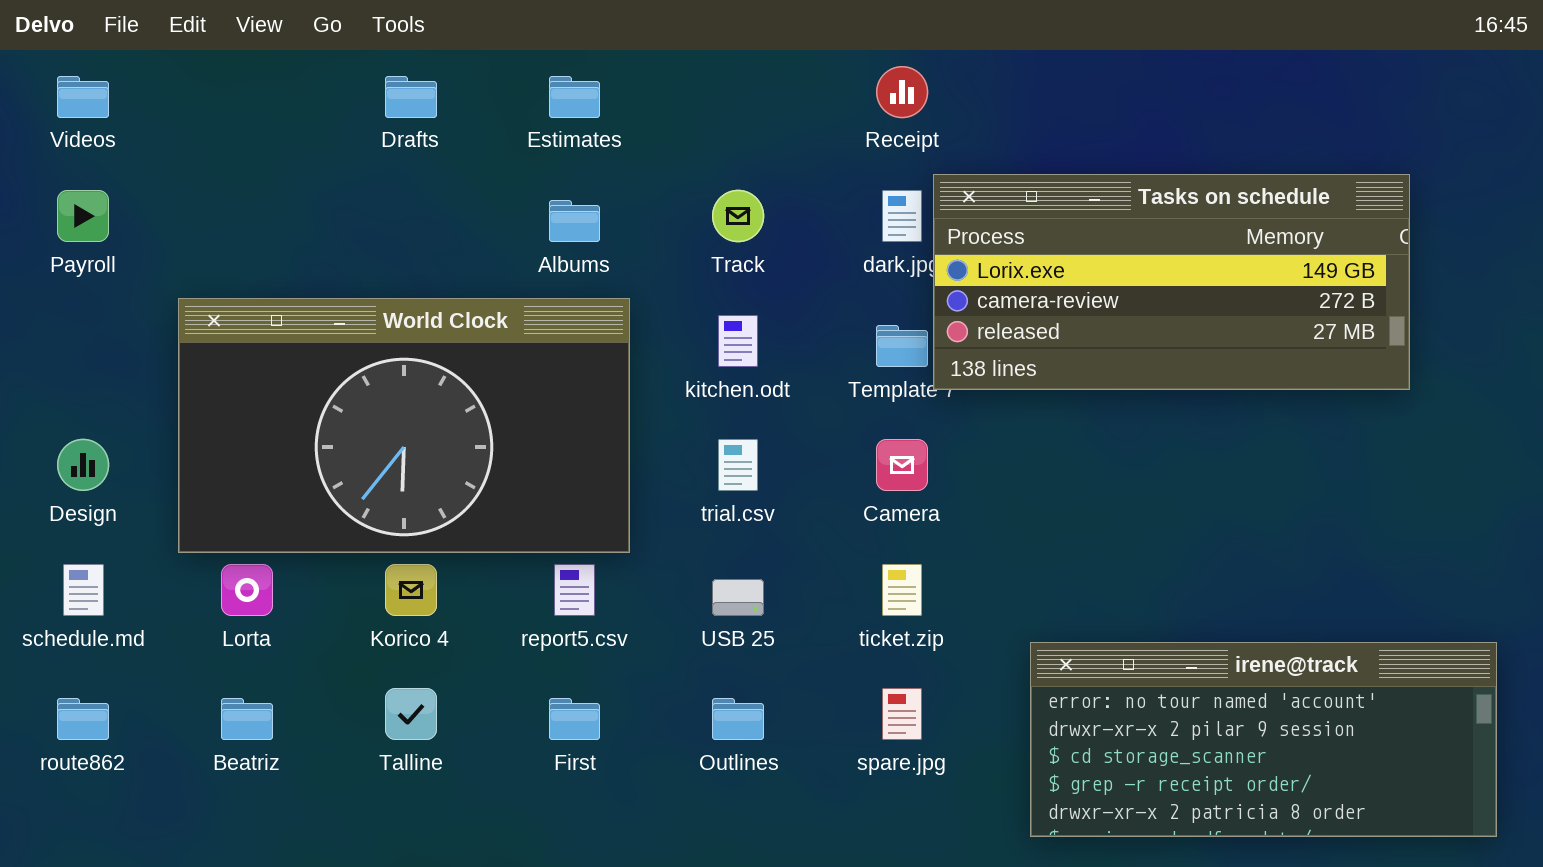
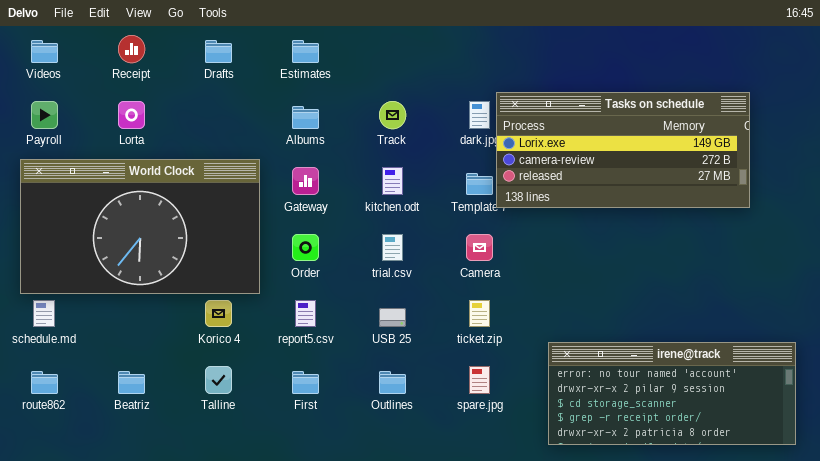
Receipt: [876,66,928,118] -> [118,35,145,63], moved
World Clock: [178,298,630,553] -> [20,159,260,294], moved
Lorta: [221,564,273,616] -> [118,101,145,129], moved

